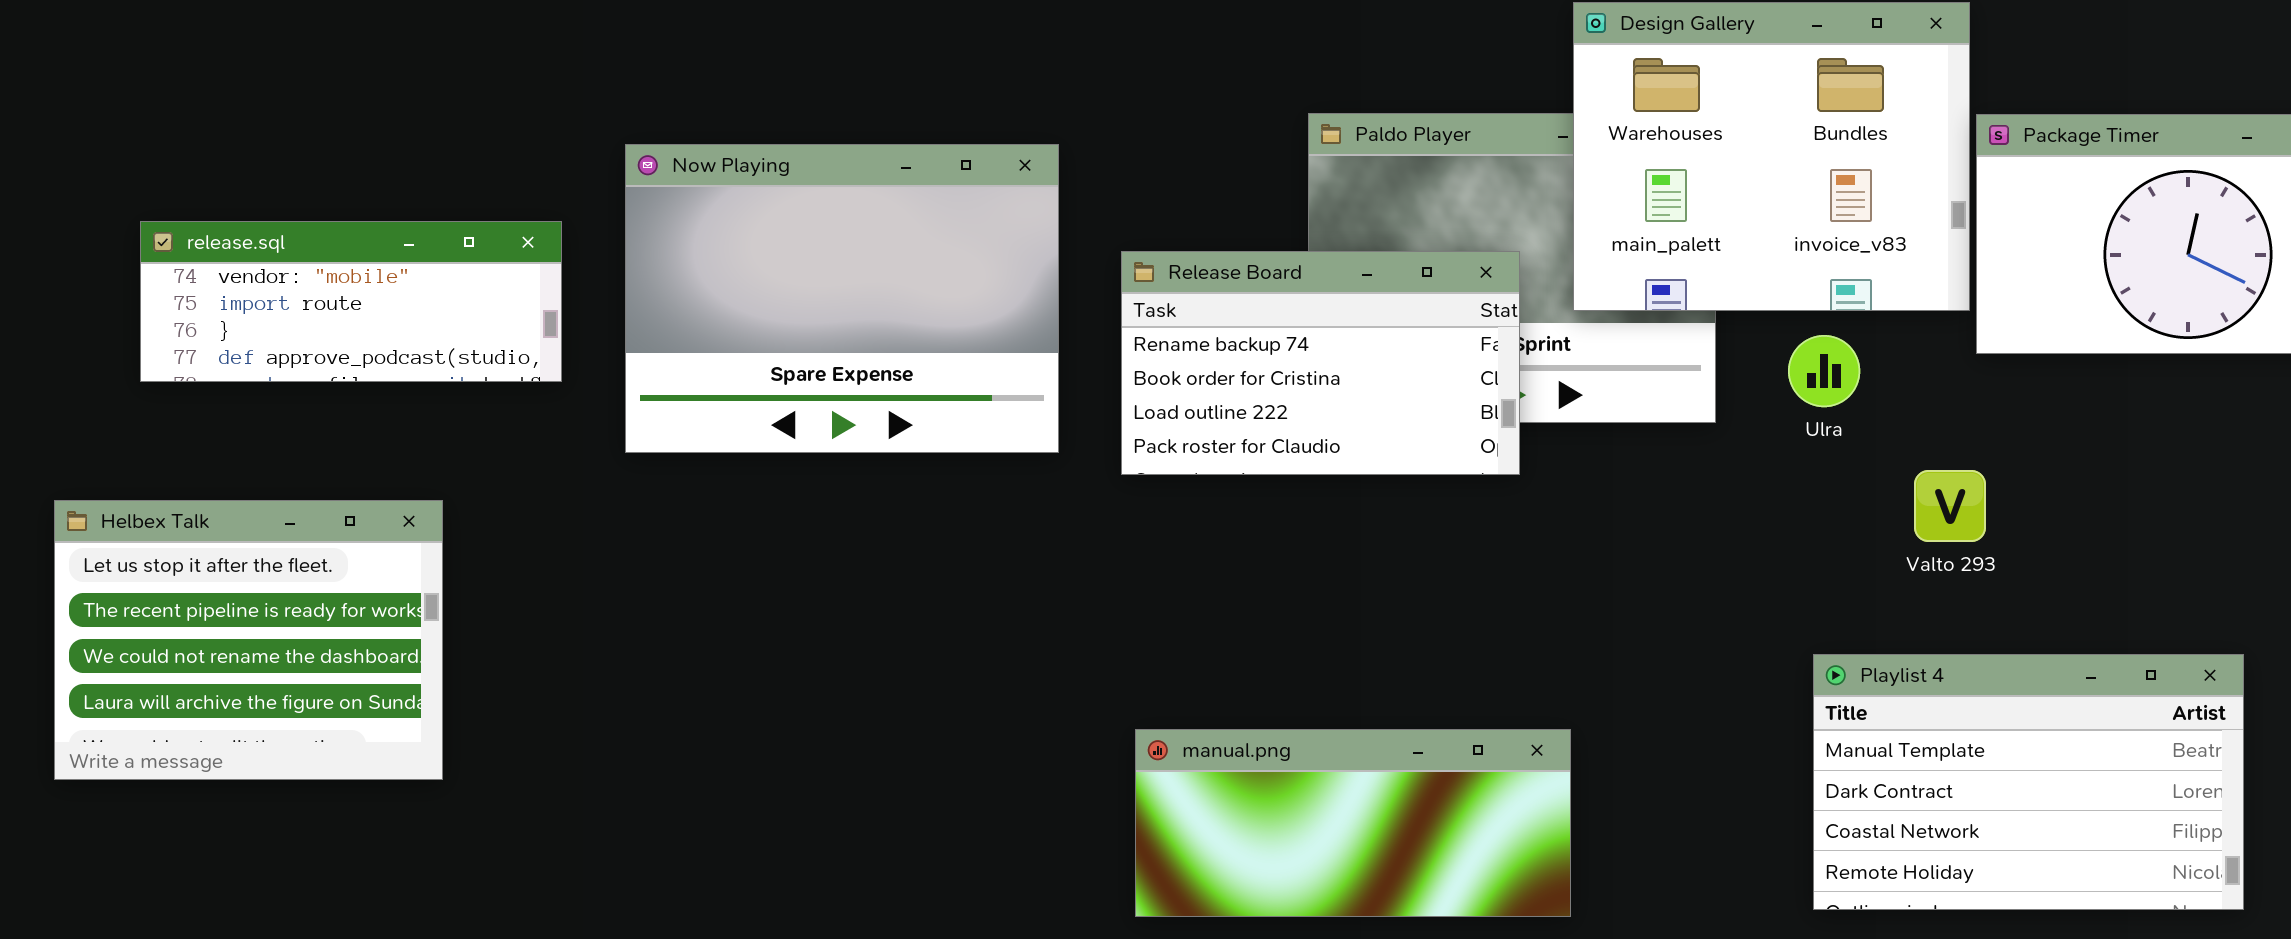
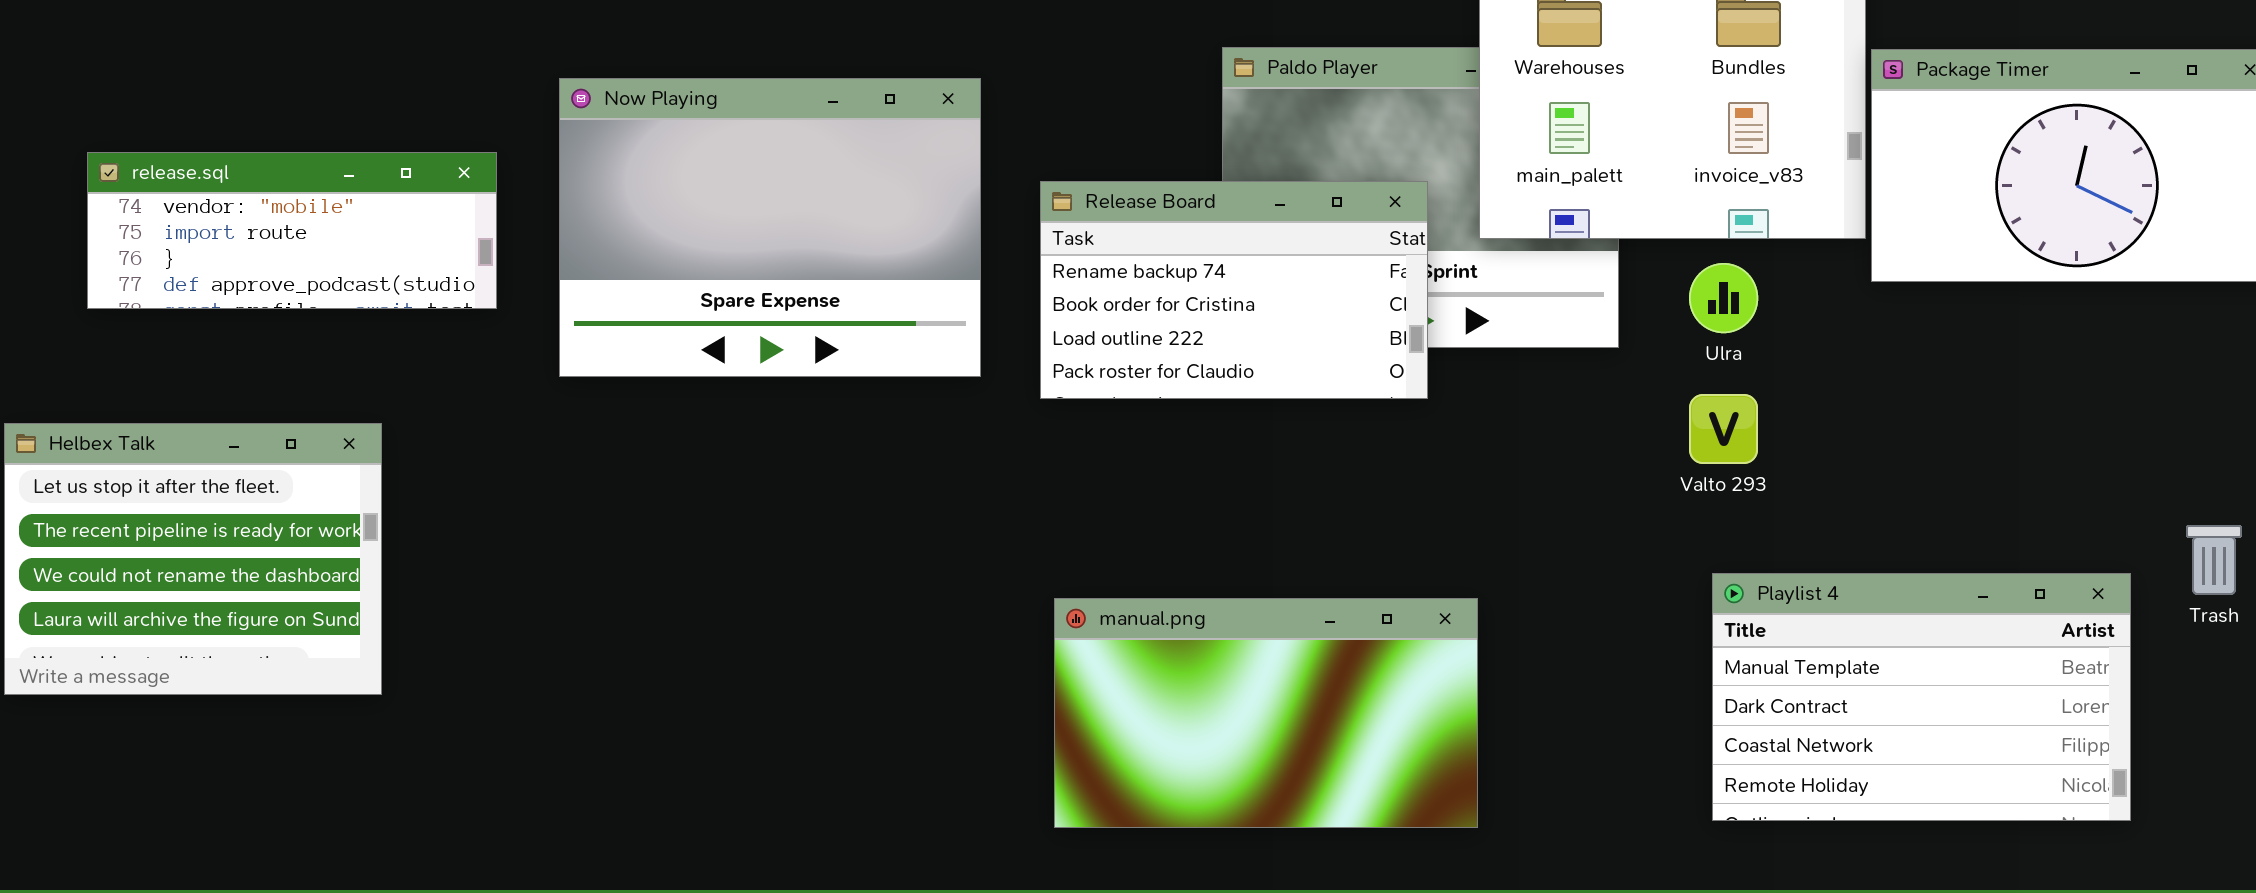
Valto 293: [1914,470,1986,542] -> [1689,394,1758,464], moved
manual.png: [1135,729,1571,917] -> [1054,598,1478,828], resized

